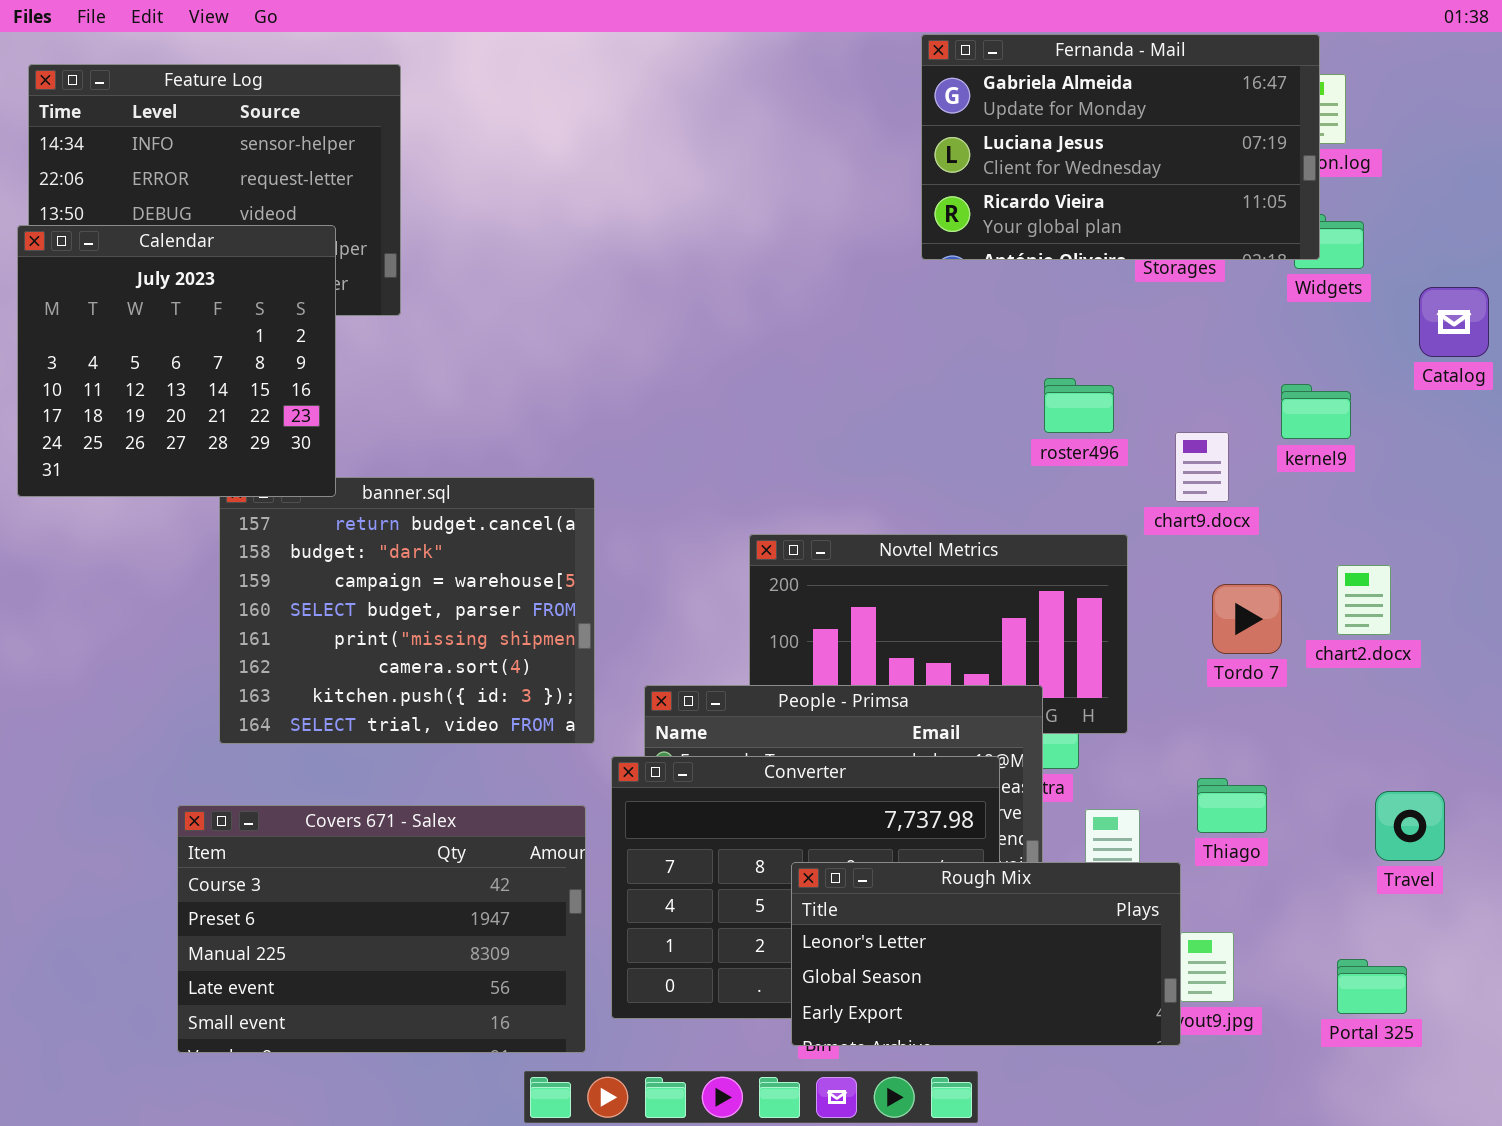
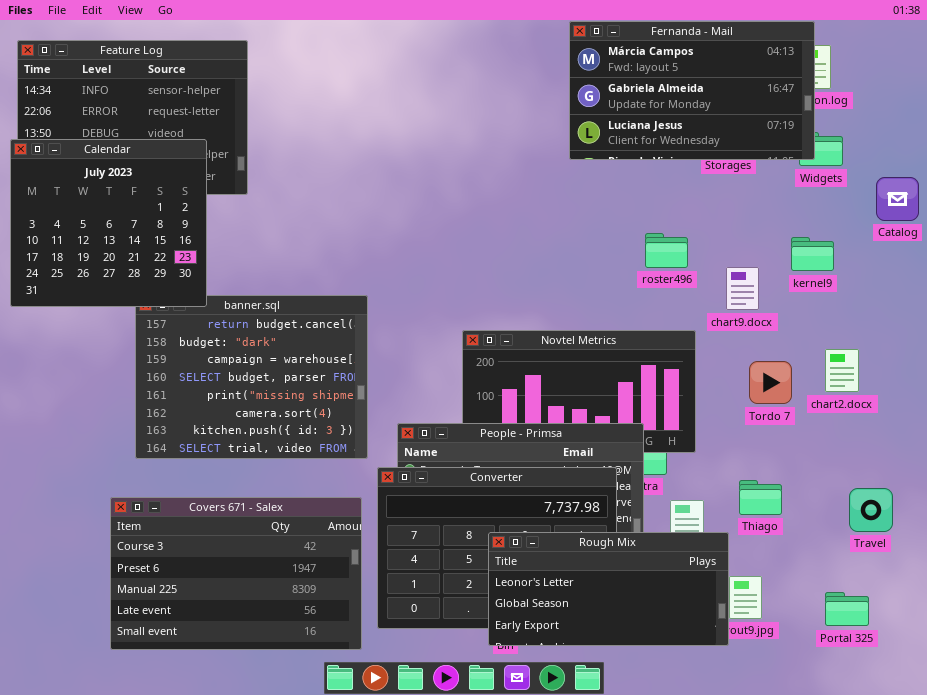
Fernanda - Mail: [921,34,1320,260] -> [569,21,815,160], scrolled up 1 row

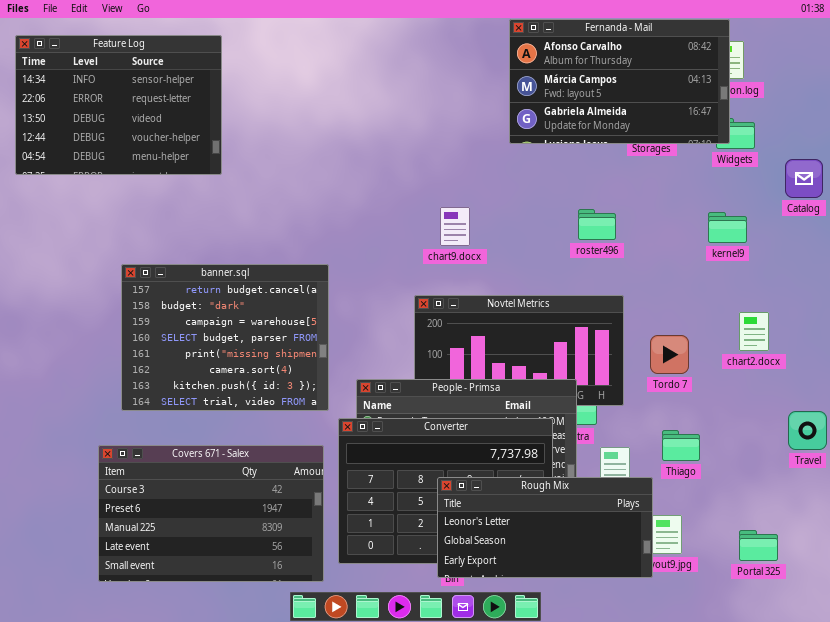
Fernanda - Mail: [569,21,815,160] -> [509,19,730,144], scrolled up 1 row
Calendar: [10,139,207,307] -> none, closed
chart9.docx: [726,267,759,310] -> [440,207,470,246], moved
Tordo 7: [749,361,792,404] -> [650,335,689,374], moved
Travel: [849,488,893,532] -> [788,411,827,450], moved

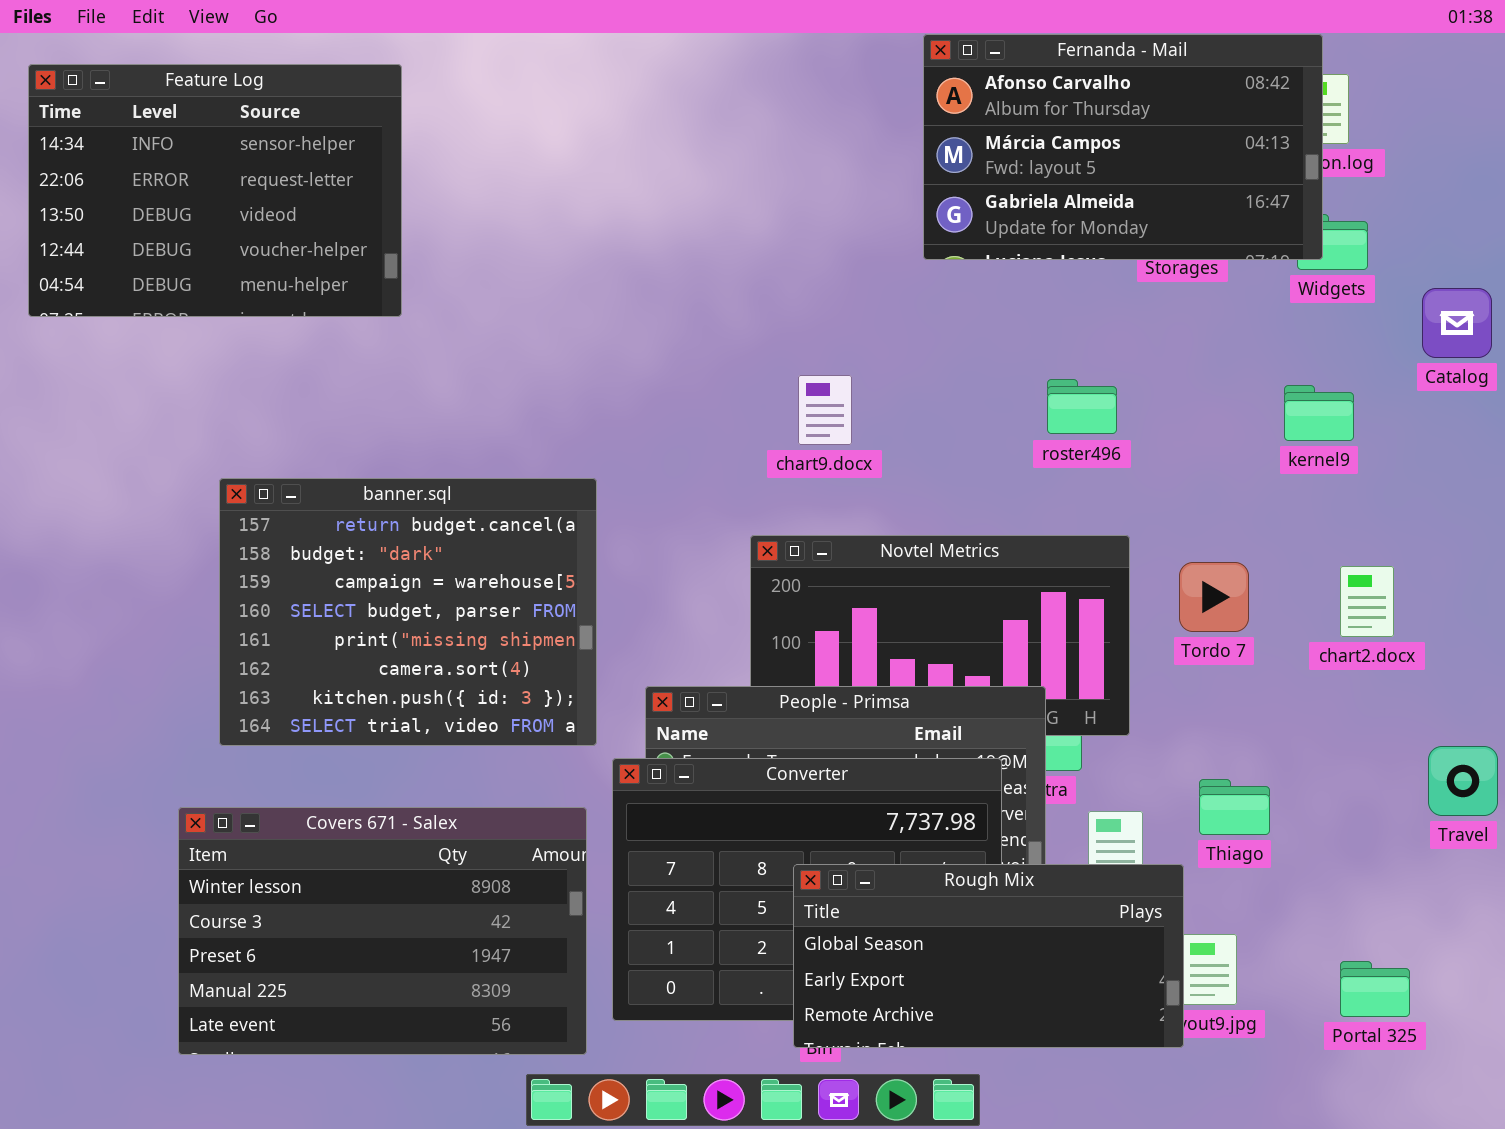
Tordo 7: [650,335,689,374] -> [1179,562,1249,632], moved
Covers 671 - Salex: [98,445,324,582] -> [178,807,587,1055], scrolled up 1 row
Rough Mix: [437,477,653,578] -> [793,864,1184,1048], scrolled down 1 row

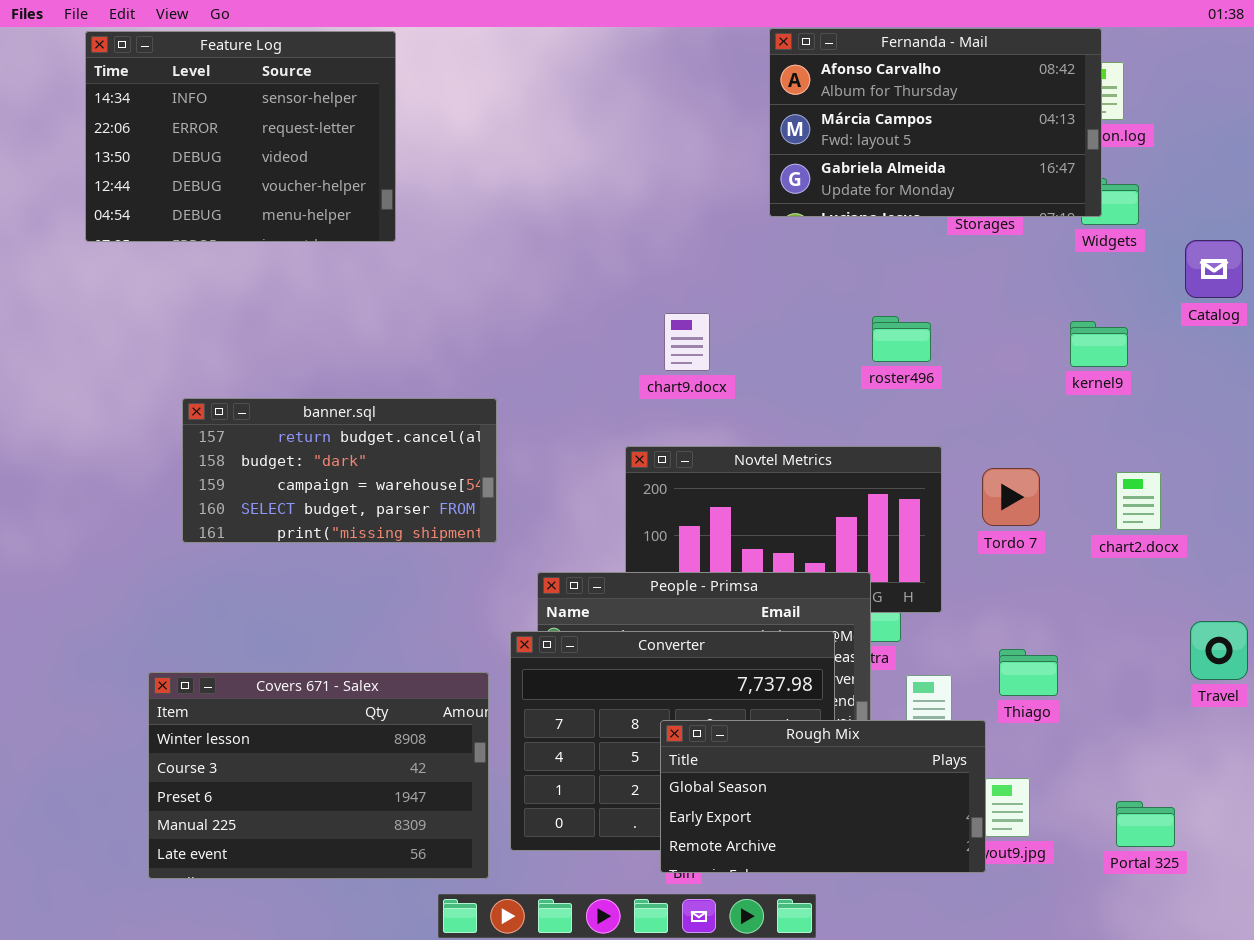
Feature Log: [28,64,402,317] -> [85,31,396,242], moved
banner.sql: [219,478,597,746] -> [182,398,497,543], resized

